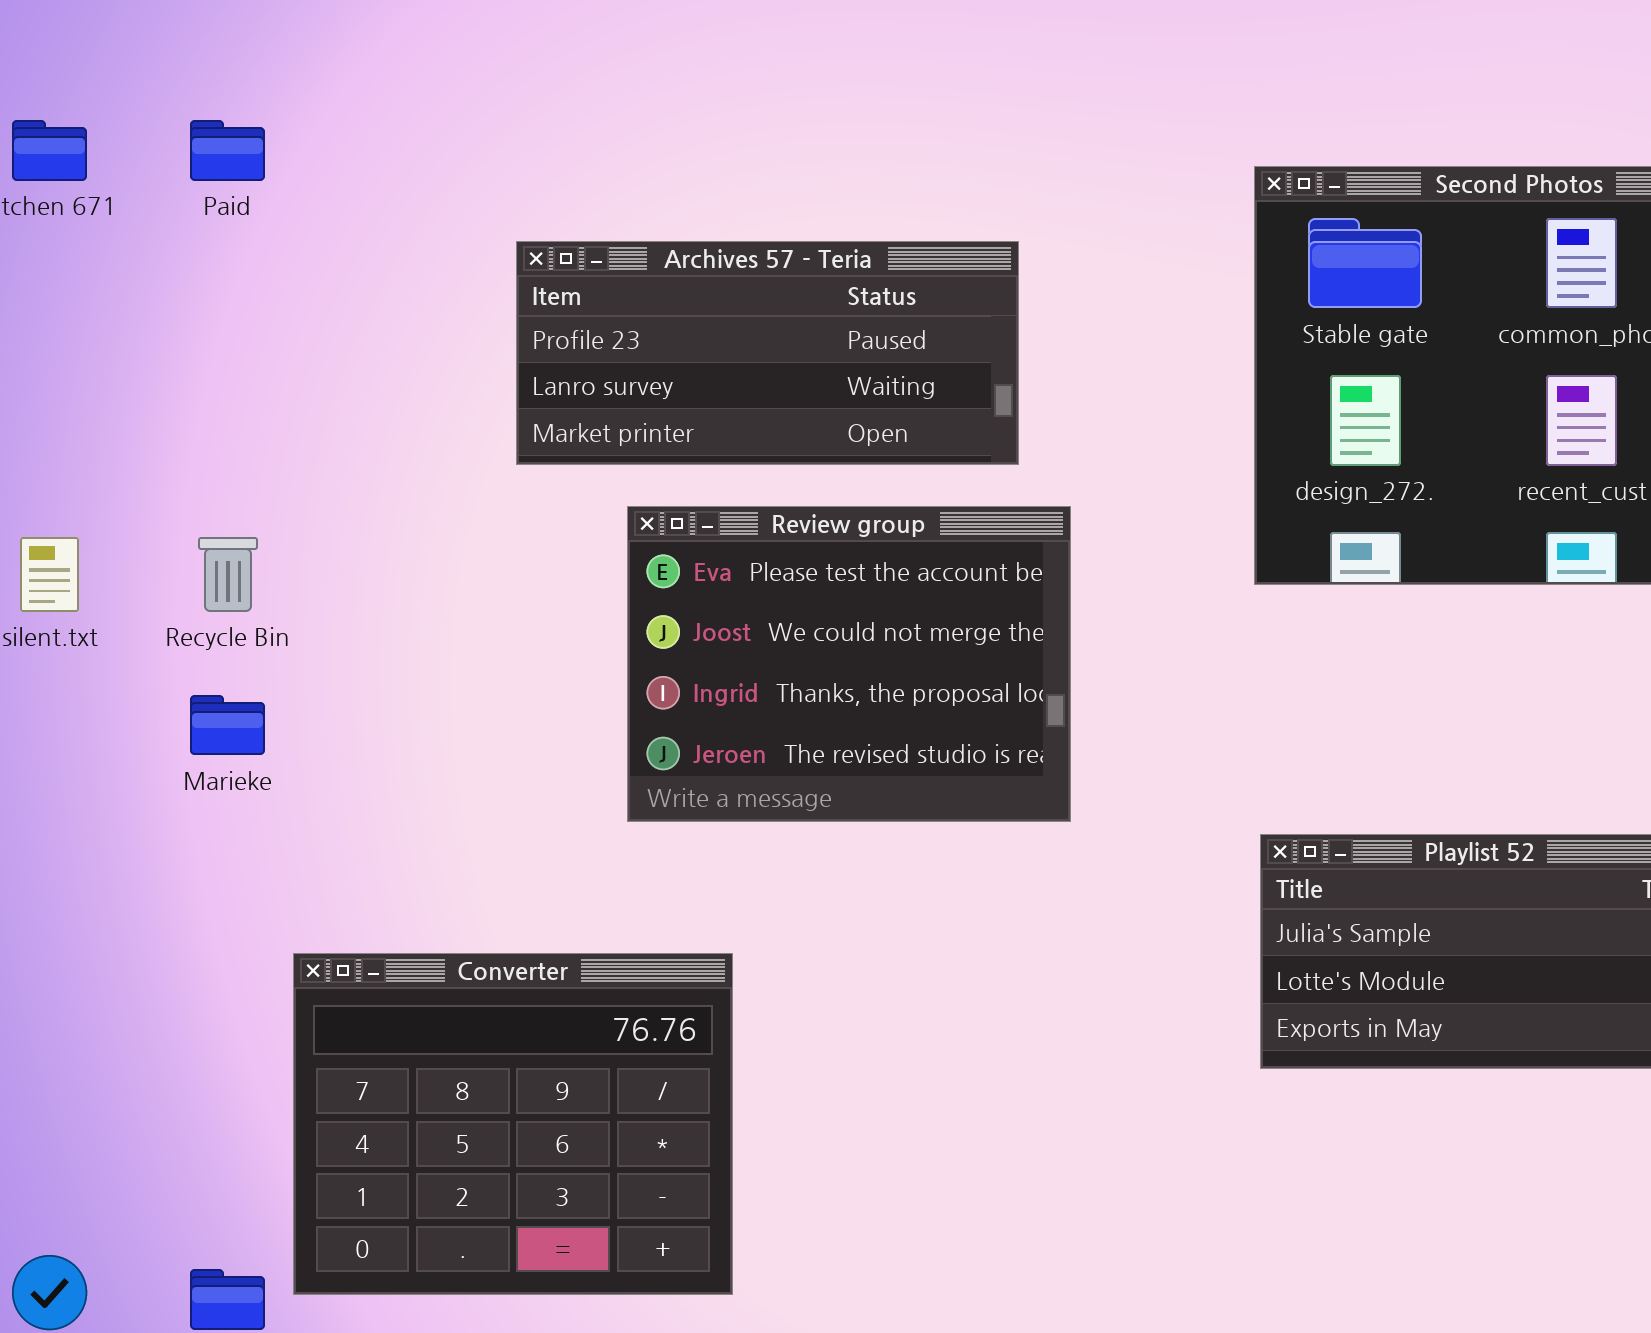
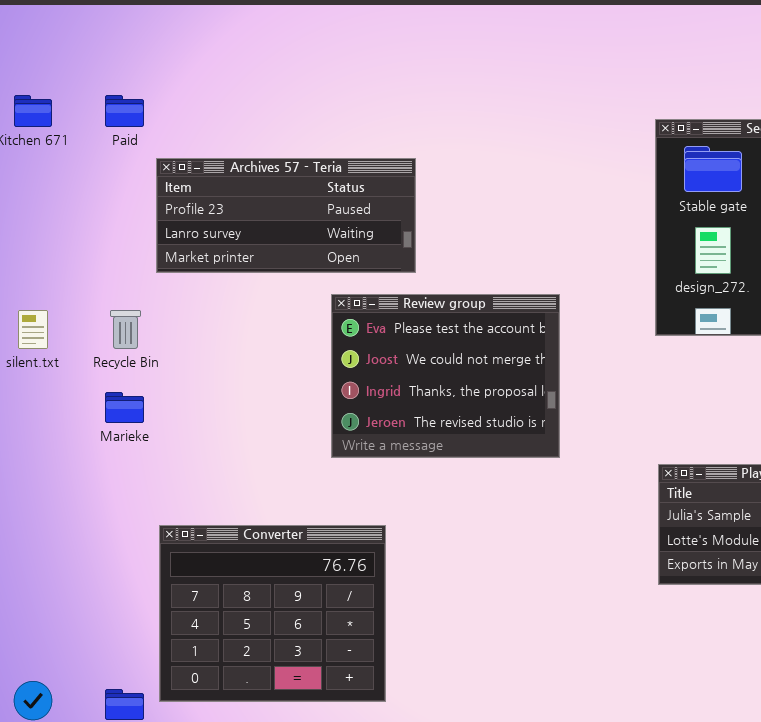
Archives 57 - Teria: [516,241,1019,465] -> [156,158,416,273], moved

